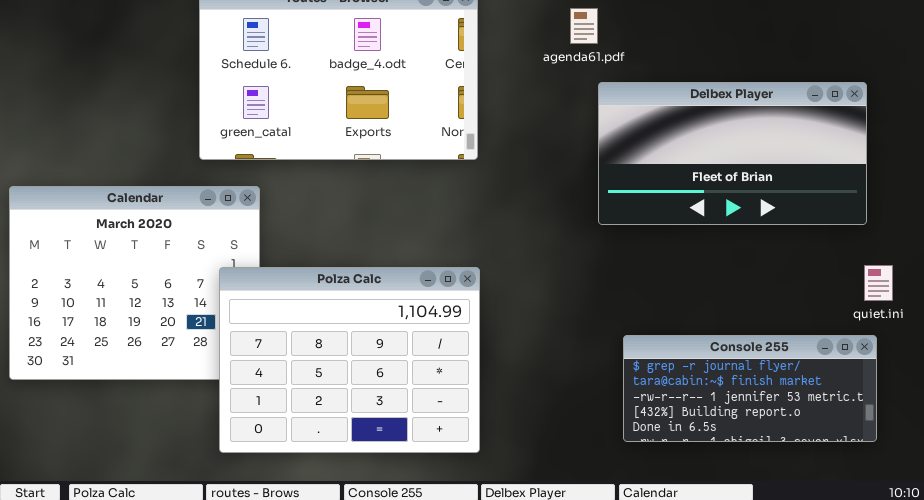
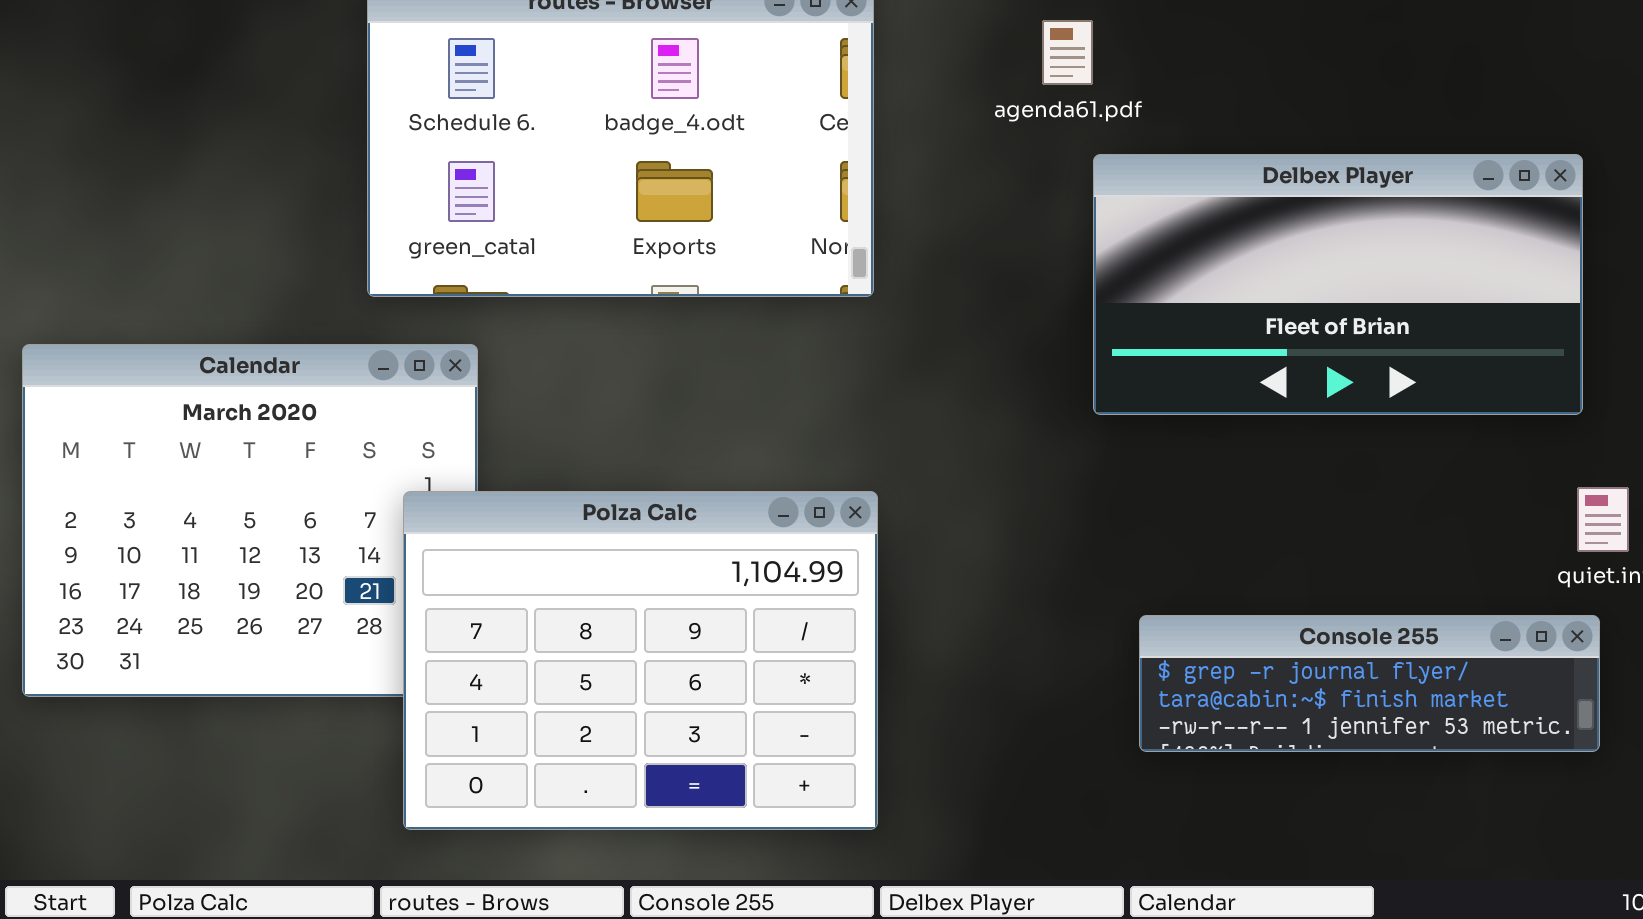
Console 255: [623,335,877,442] -> [1139,615,1600,752], resized

